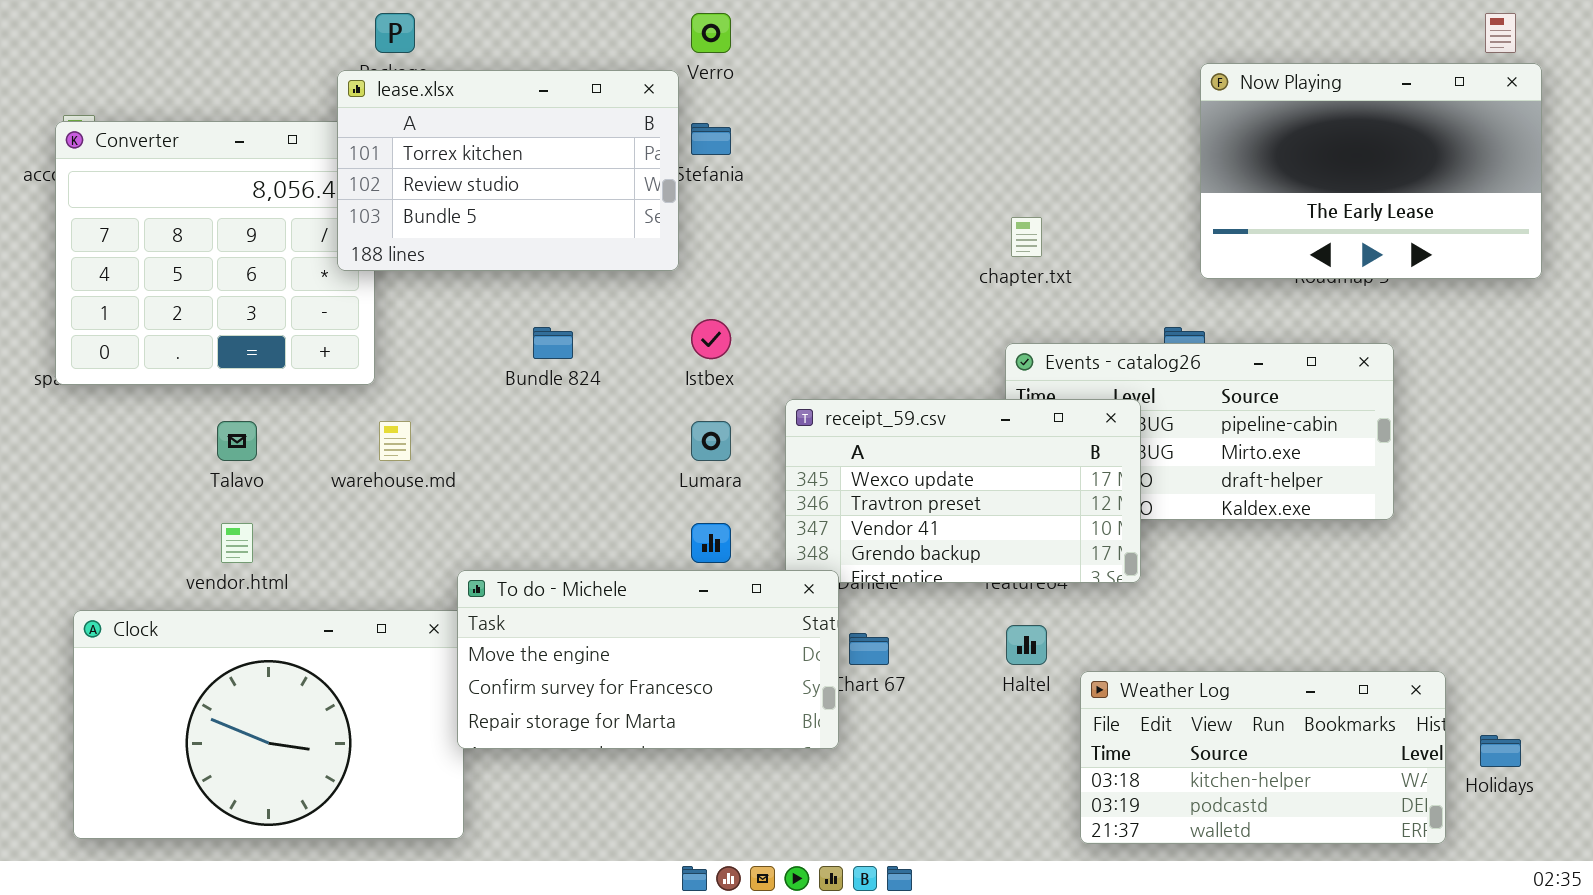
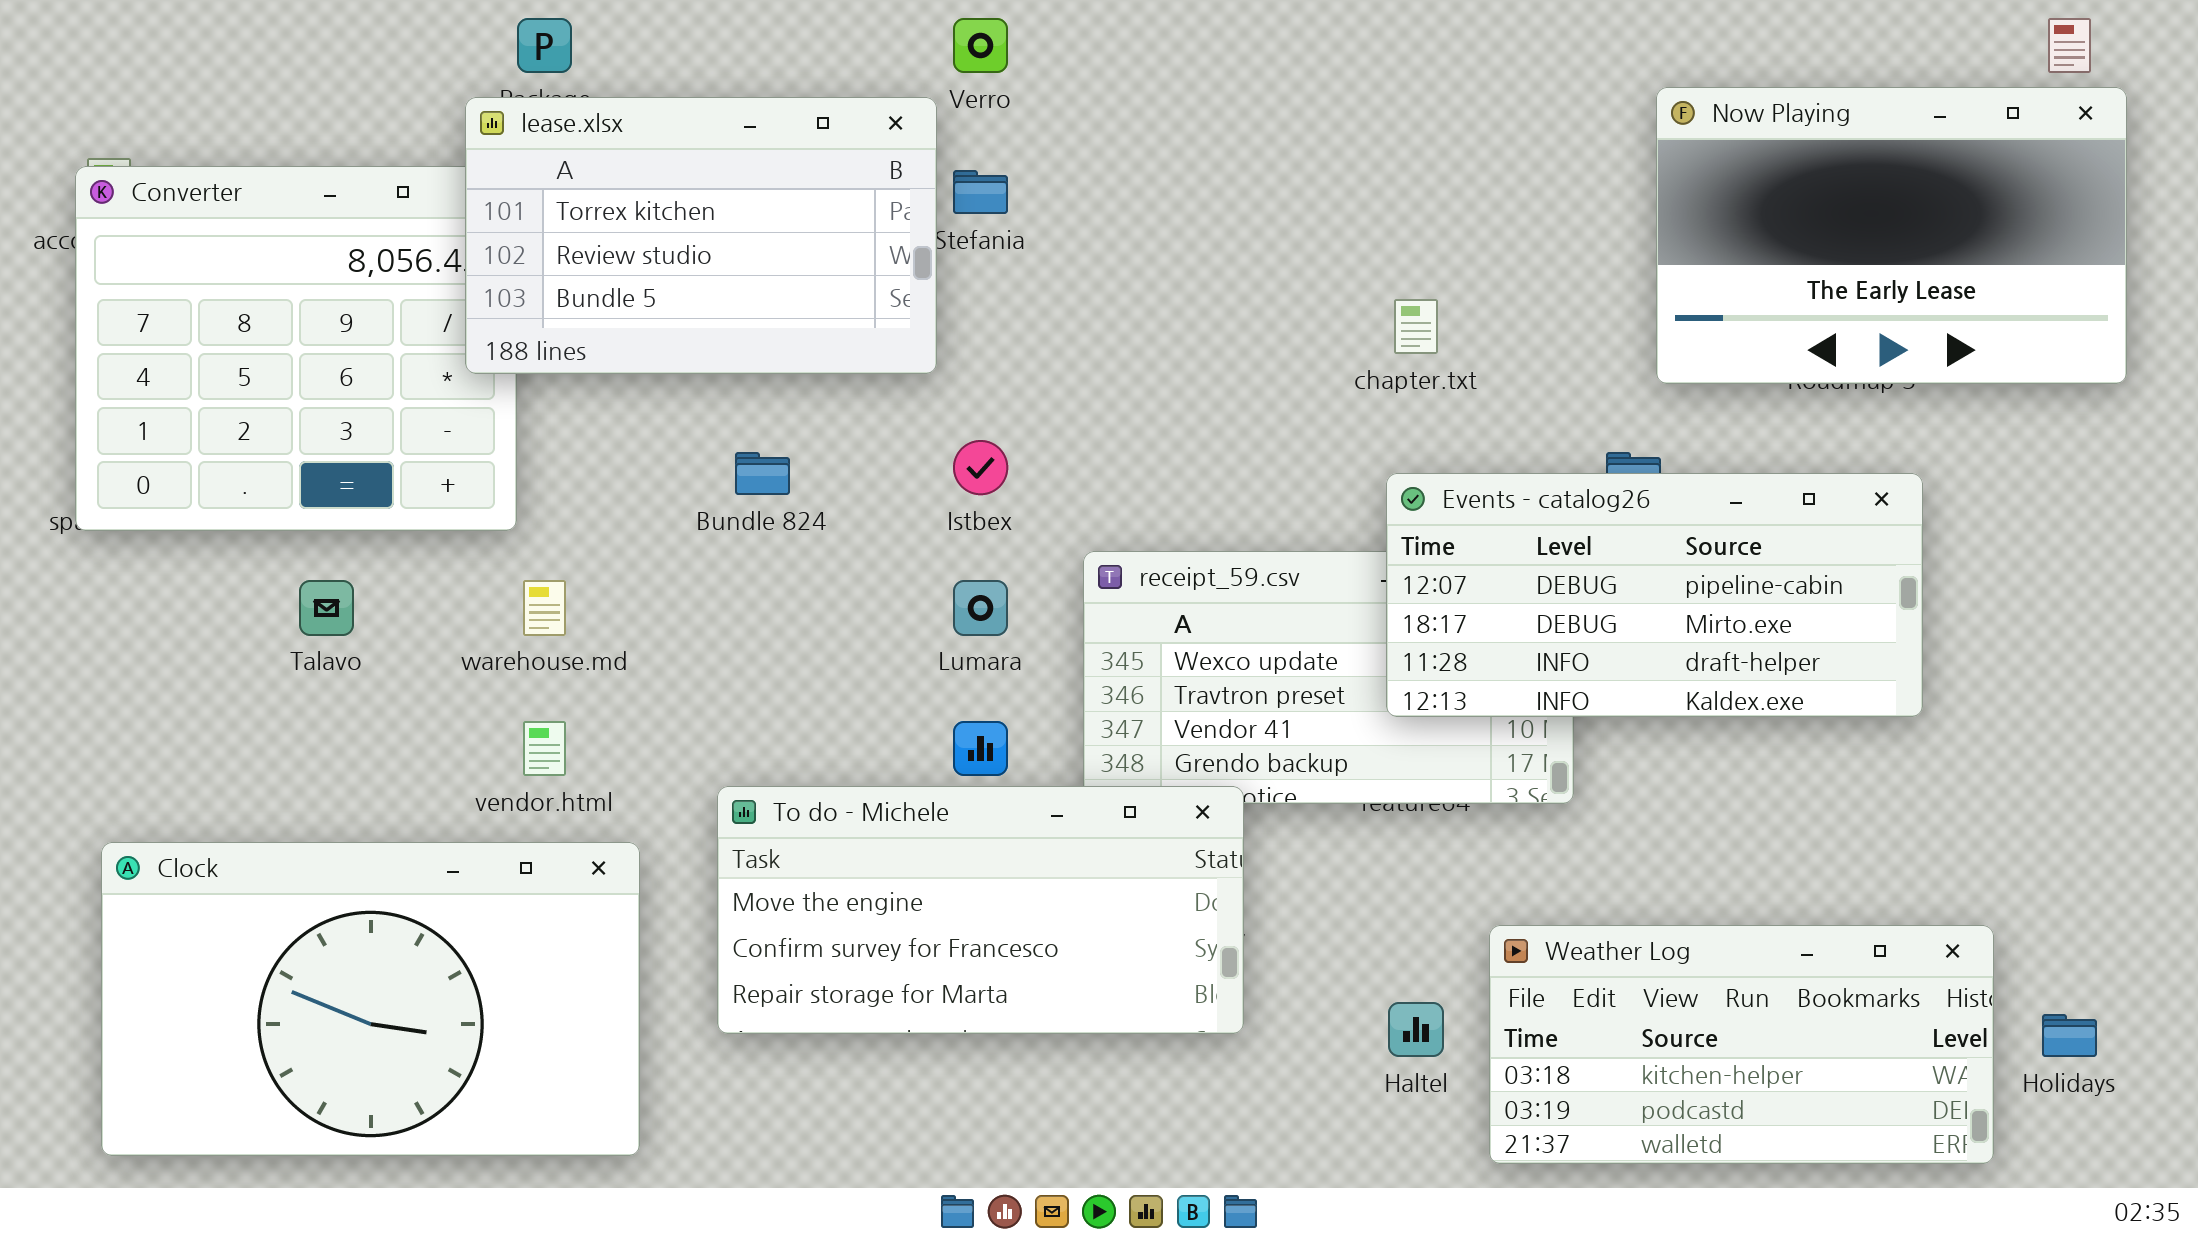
Events - catalog26: [1005,343,1394,520] -> [1386,473,1923,717], raised
vendor.html: [221,523,253,563] -> [523,721,566,776], moved
To do - Michele: [457,570,839,749] -> [717,786,1244,1034], moved
Haltel: [1006,625,1047,665] -> [1388,1002,1444,1057], moved

